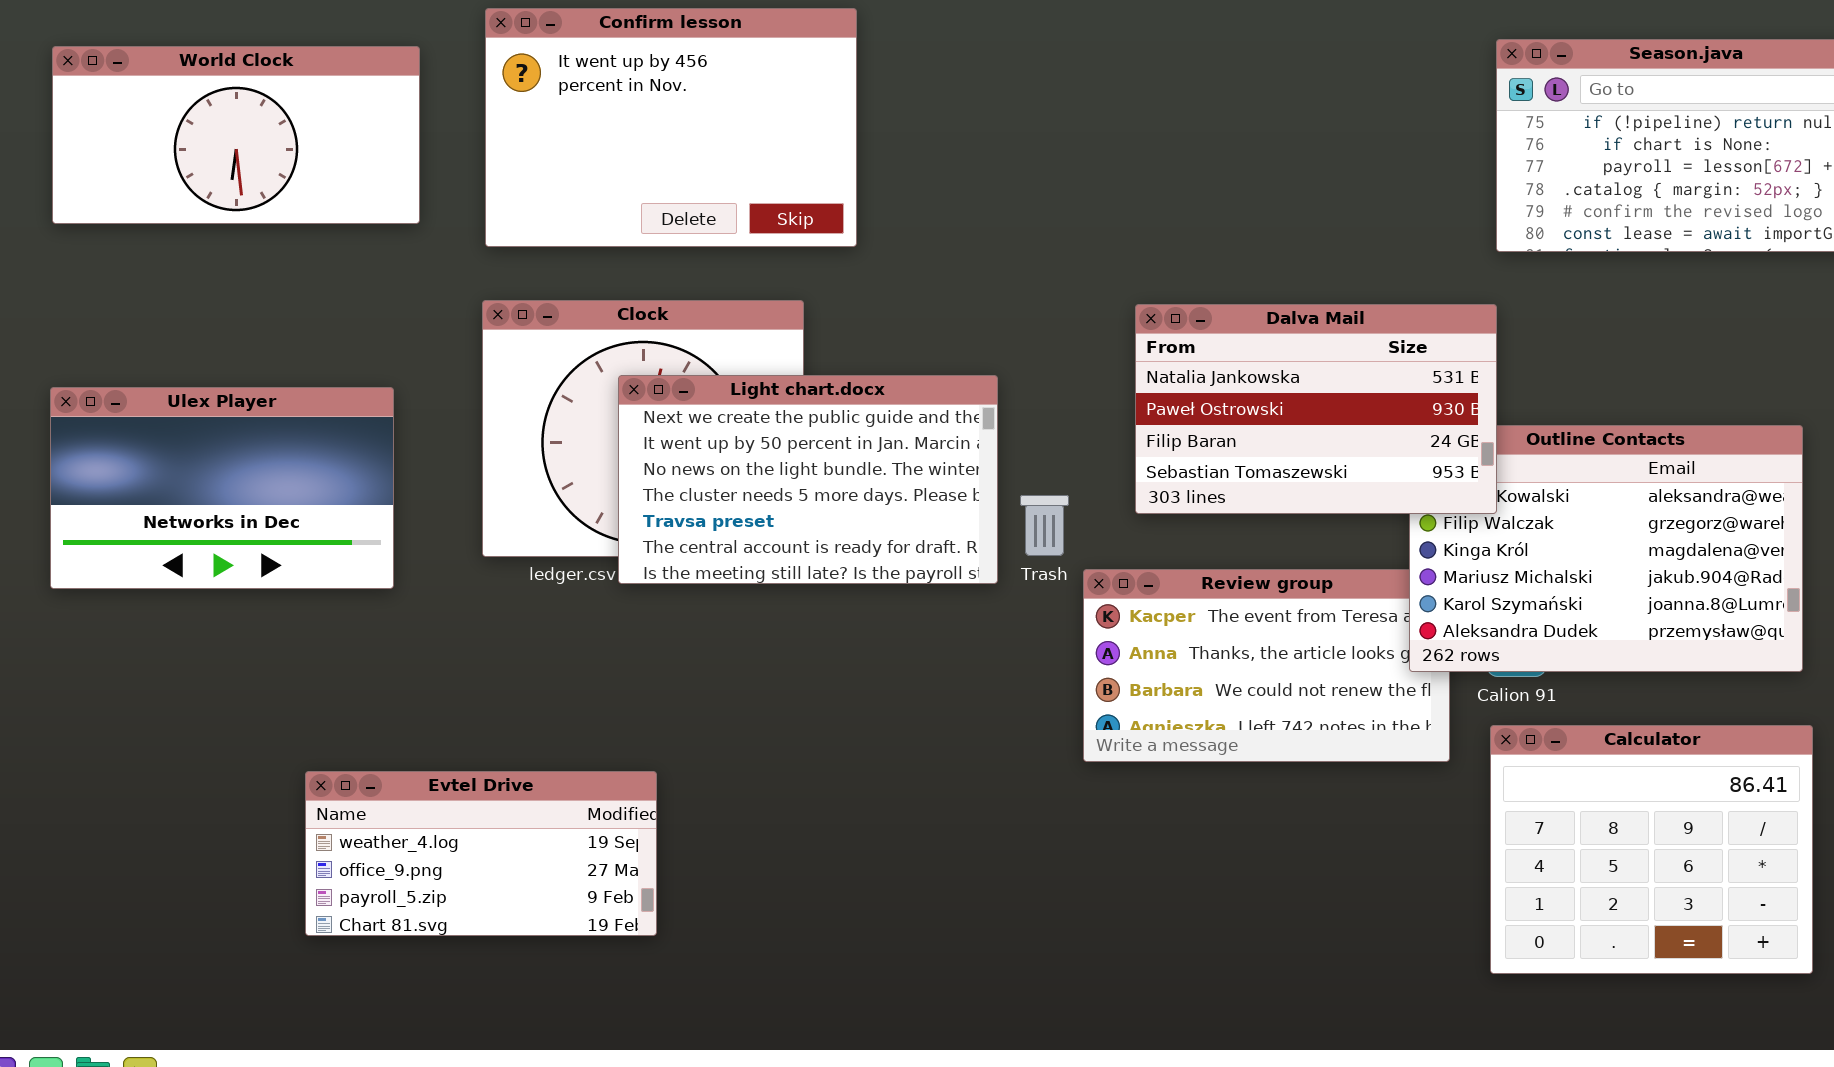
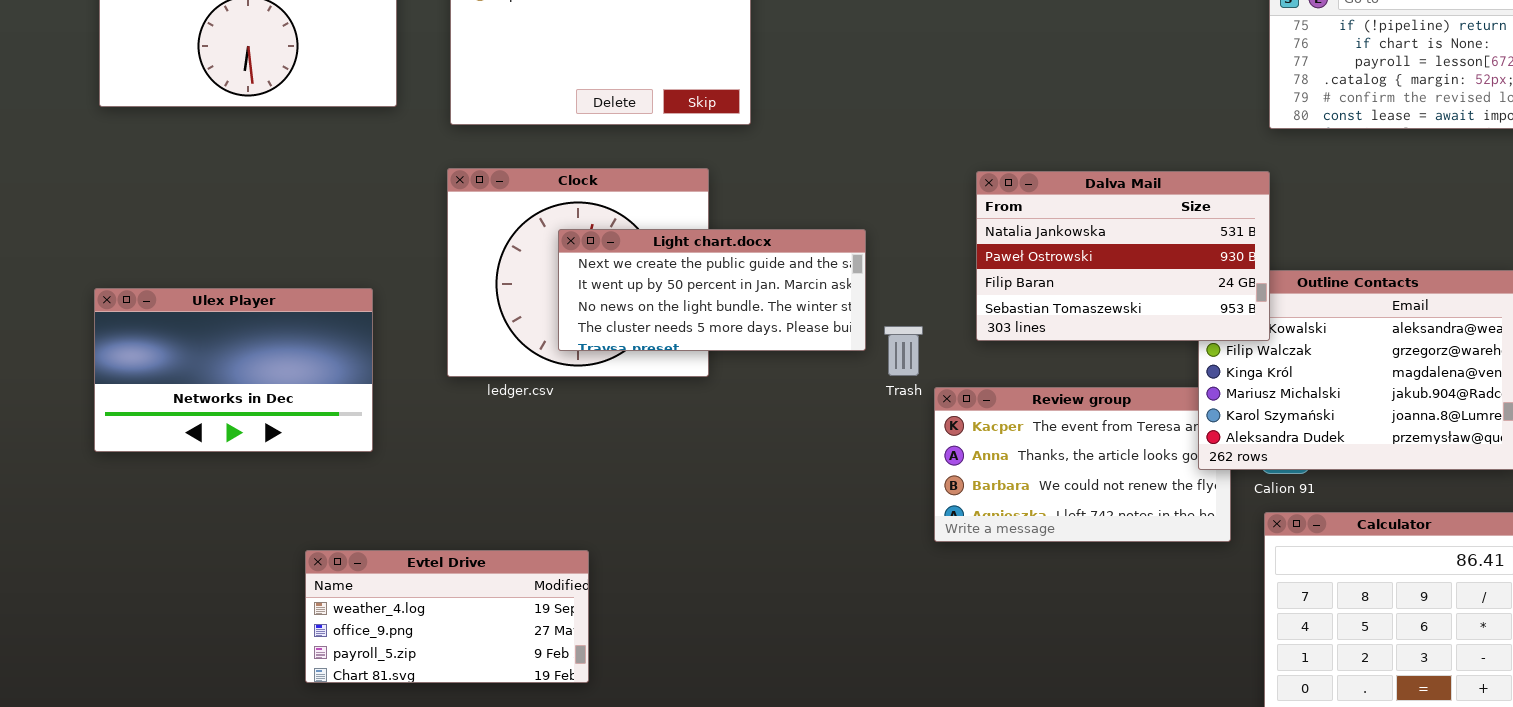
Light chart.docx: [618,375,998,584] -> [558,229,866,351], resized
Ulex Player: [50,387,394,589] -> [94,288,373,452], moved

